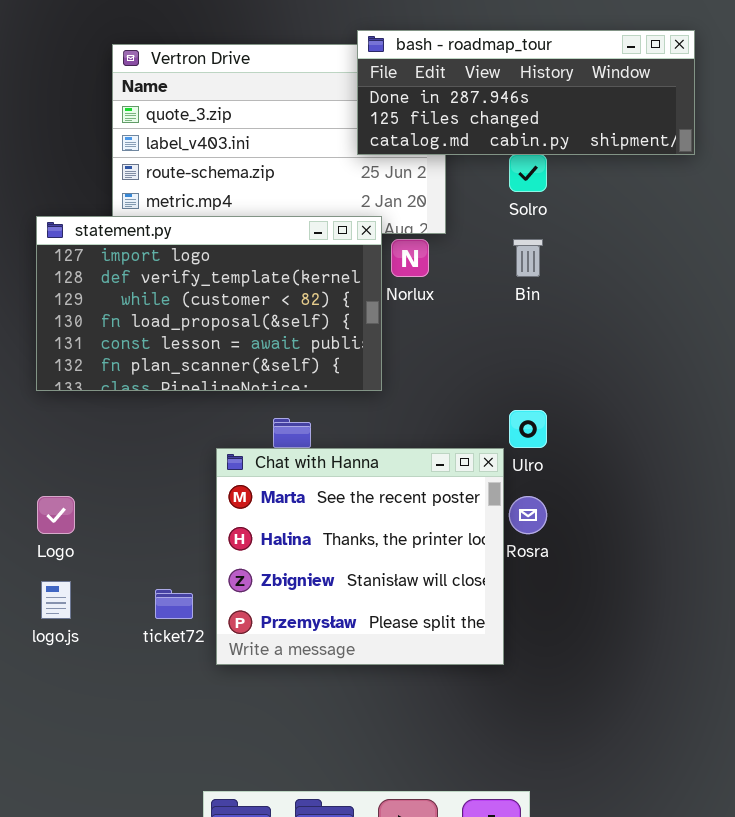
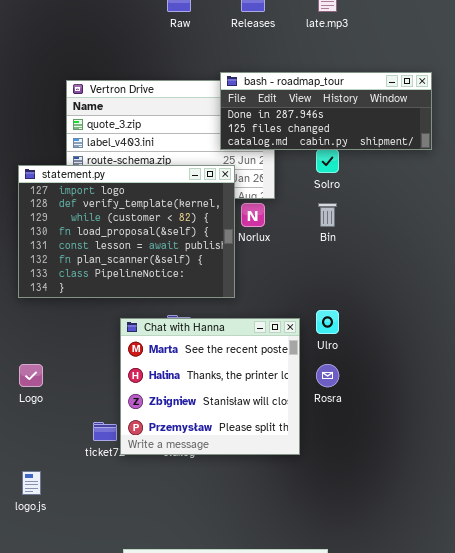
statement.py: [36,216,382,391] -> [18,165,235,298], resized
Chat with Hanna: [216,448,504,665] -> [120,318,300,455], moved
logo.js: [41,581,71,619] -> [22,471,41,495], moved

